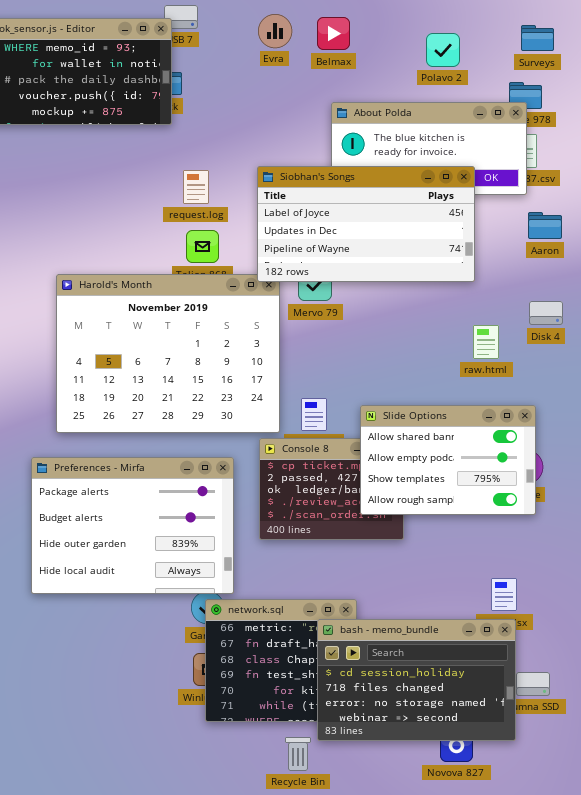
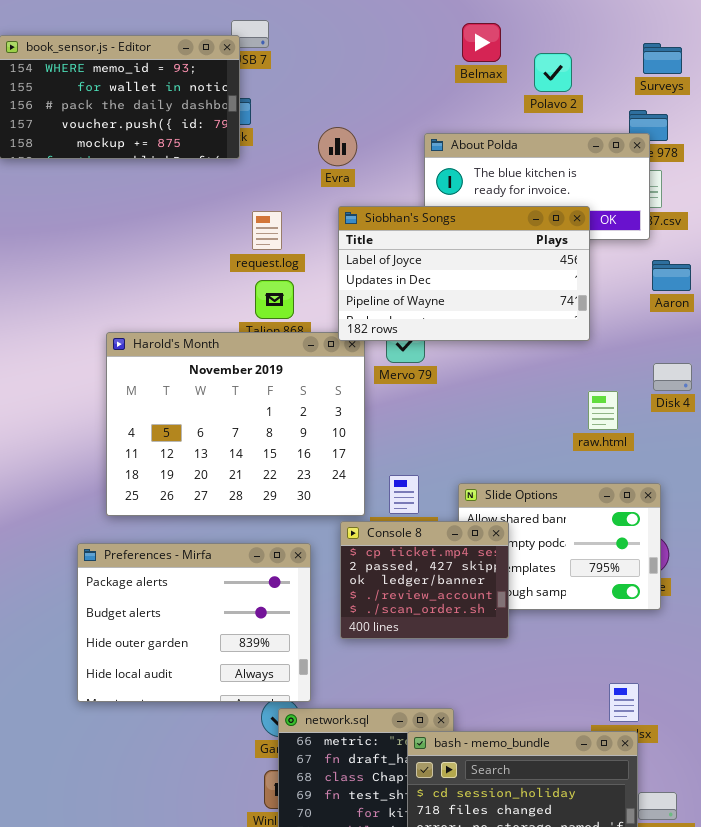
Evra: [258,14,292,48] -> [318,127,357,166], moved
Belmax: [317,17,350,50] -> [462,23,501,62], moved
Console 8: [259,438,404,540] -> [340,521,509,639], raised

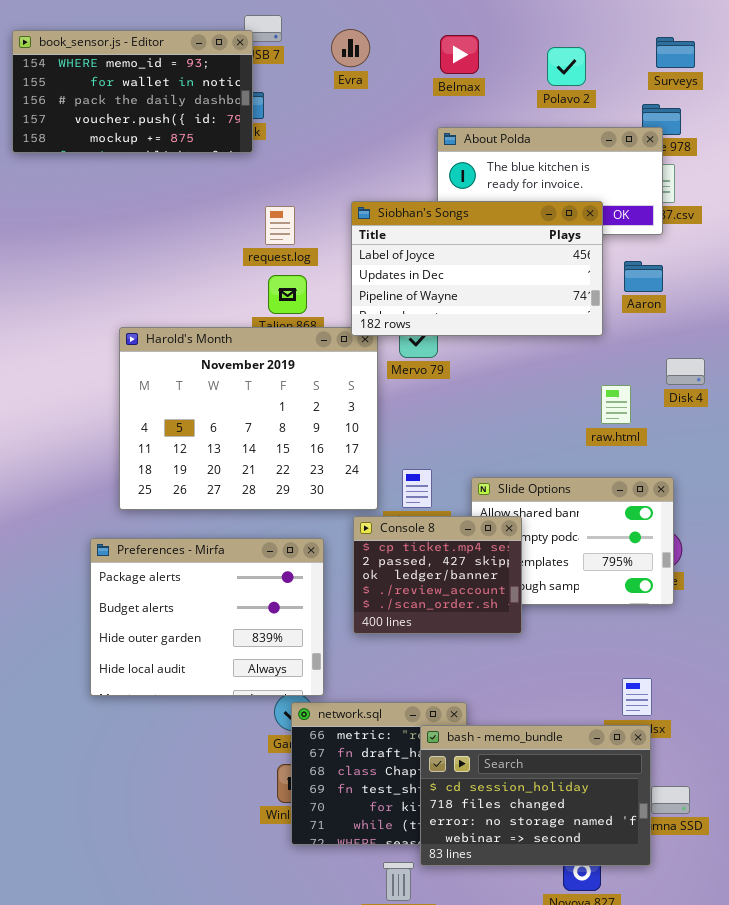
Belmax: [462,23,501,62] -> [440,35,479,74], moved
Evra: [318,127,357,166] -> [331,29,370,67], moved
Aaron: [652,260,691,291] -> [624,261,663,292], moved

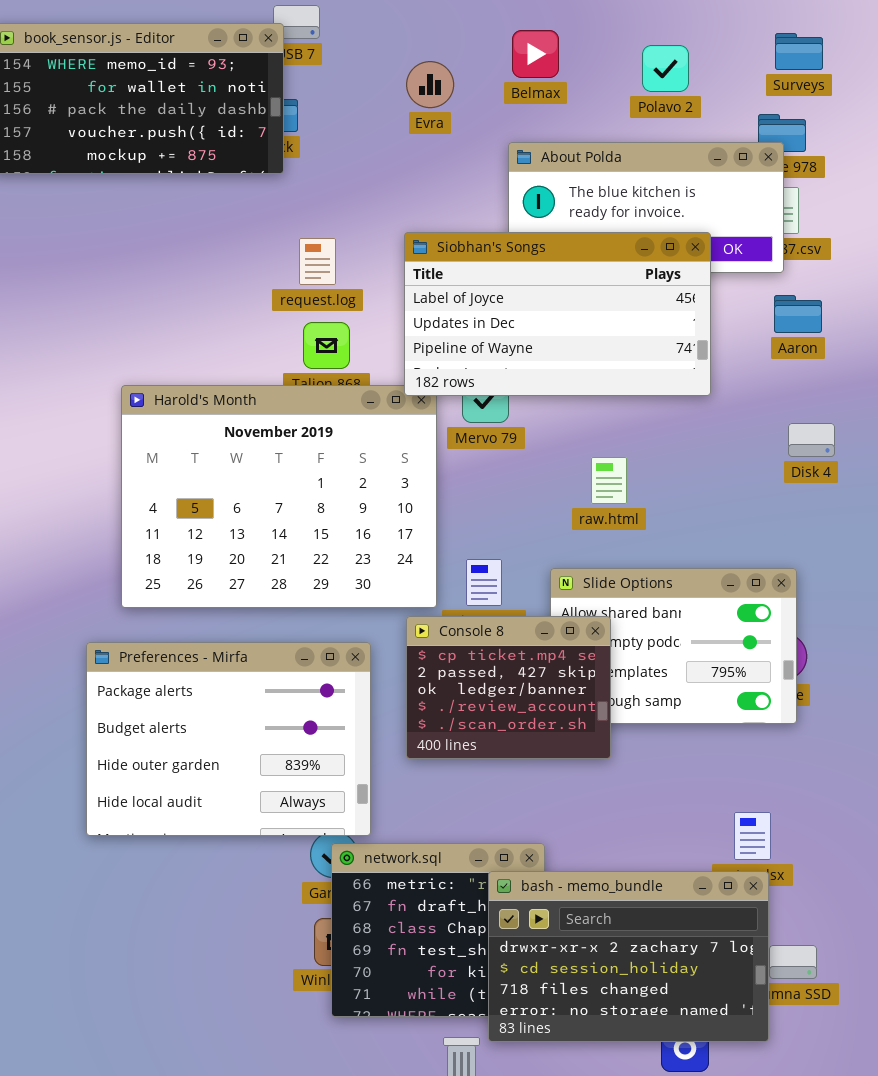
Evra: [331,29,370,67] -> [406,61,454,108], moved
Aaron: [624,261,663,292] -> [774,295,822,333], moved
raw.html: [601,385,631,424] -> [591,457,627,504], moved
bash - memo_bundle: [420,725,651,866] -> [488,871,769,1042], scrolled up 1 row

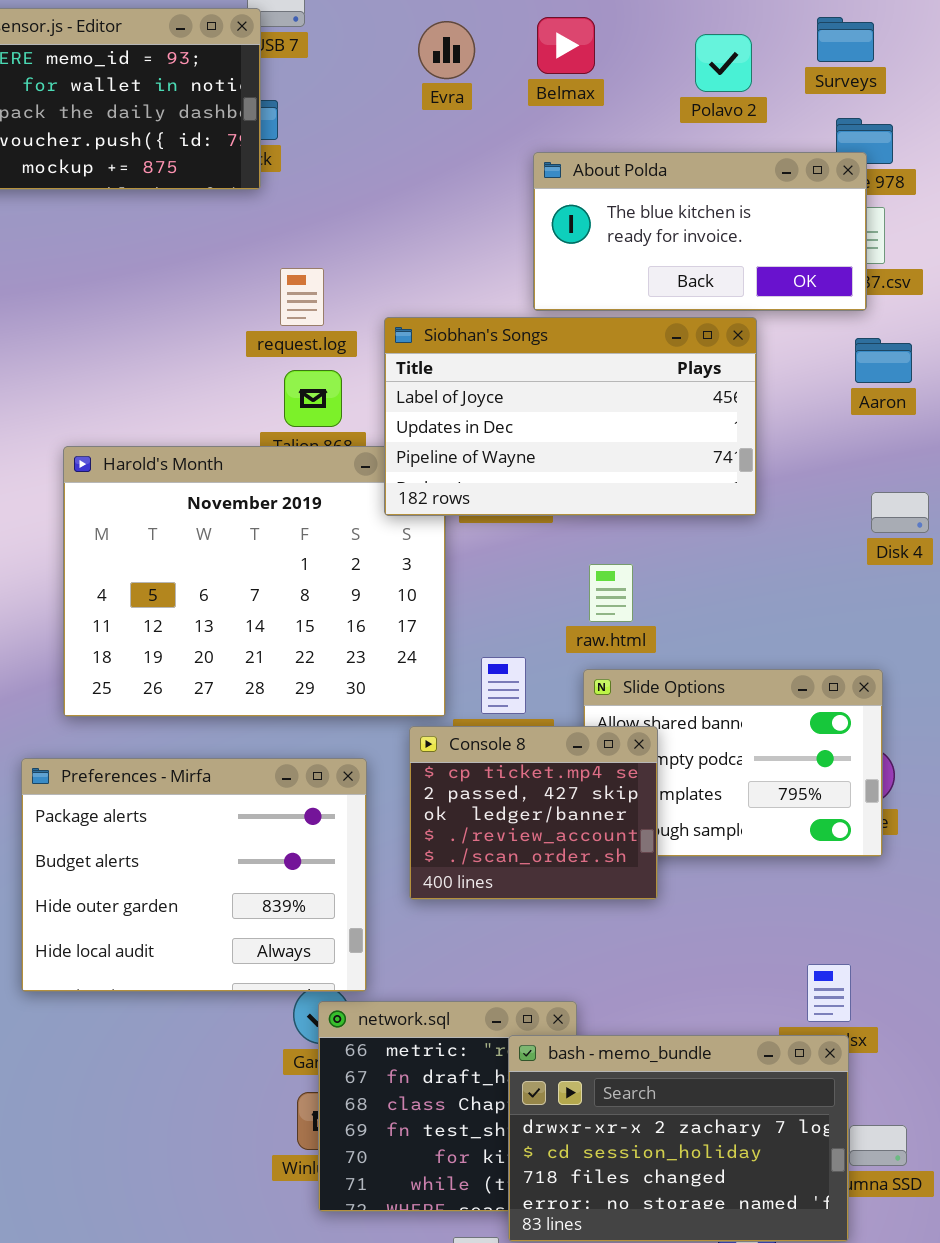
Surveys: [775,33,823,70] -> [817,17,874,62], moved
Evra: [406,61,454,108] -> [418,21,475,79], moved
Siobhan's Songs: [404,232,711,396] -> [384,317,757,516], moved
raw.html: [591,457,627,504] -> [589,564,633,622], moved

